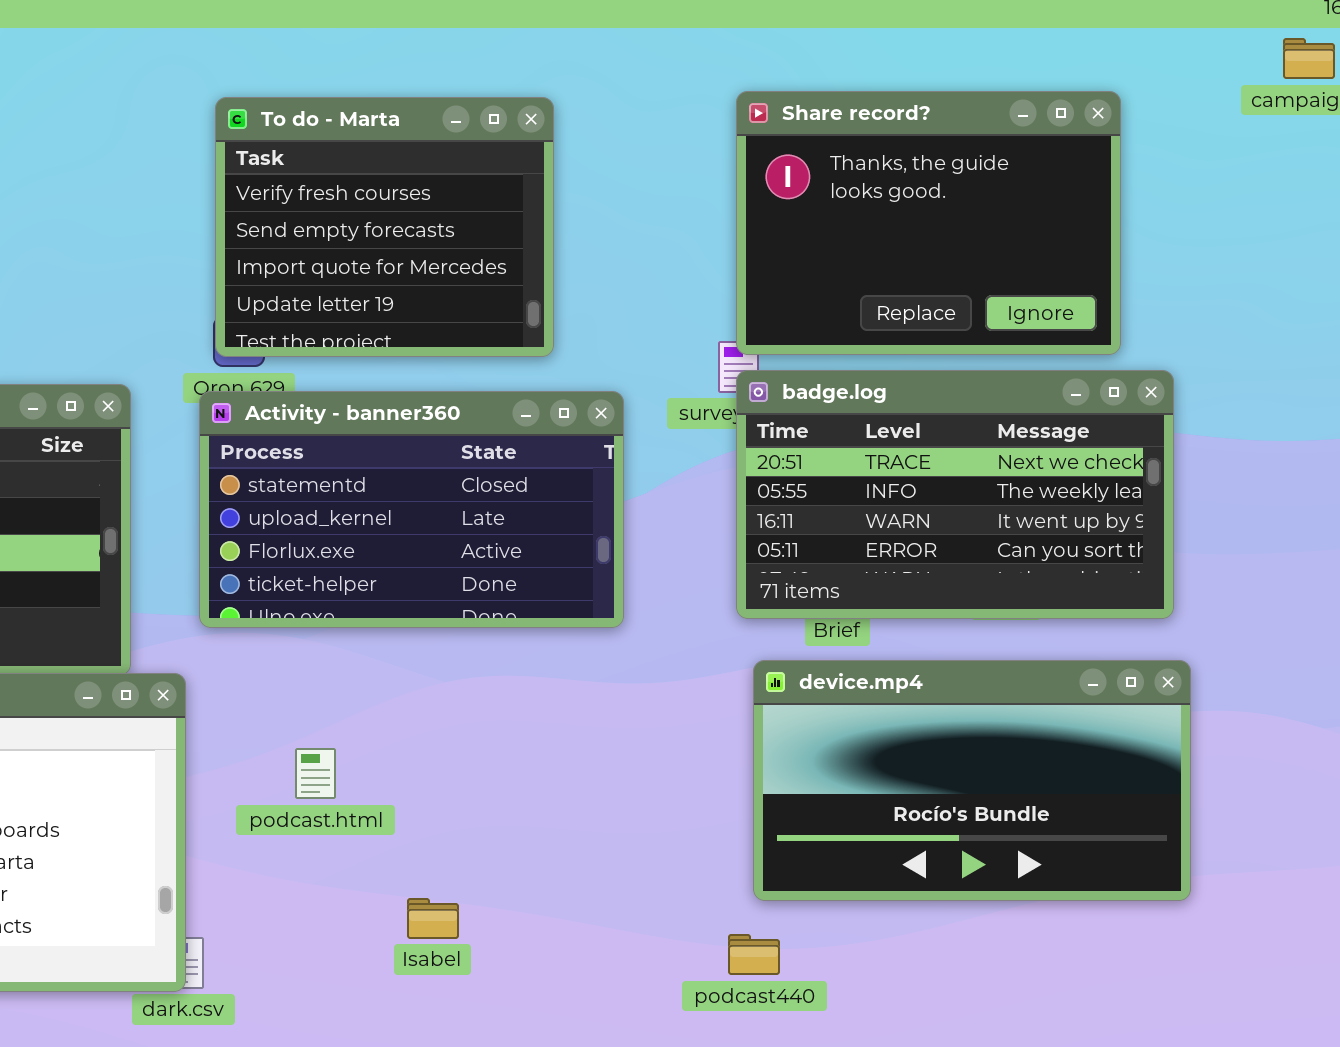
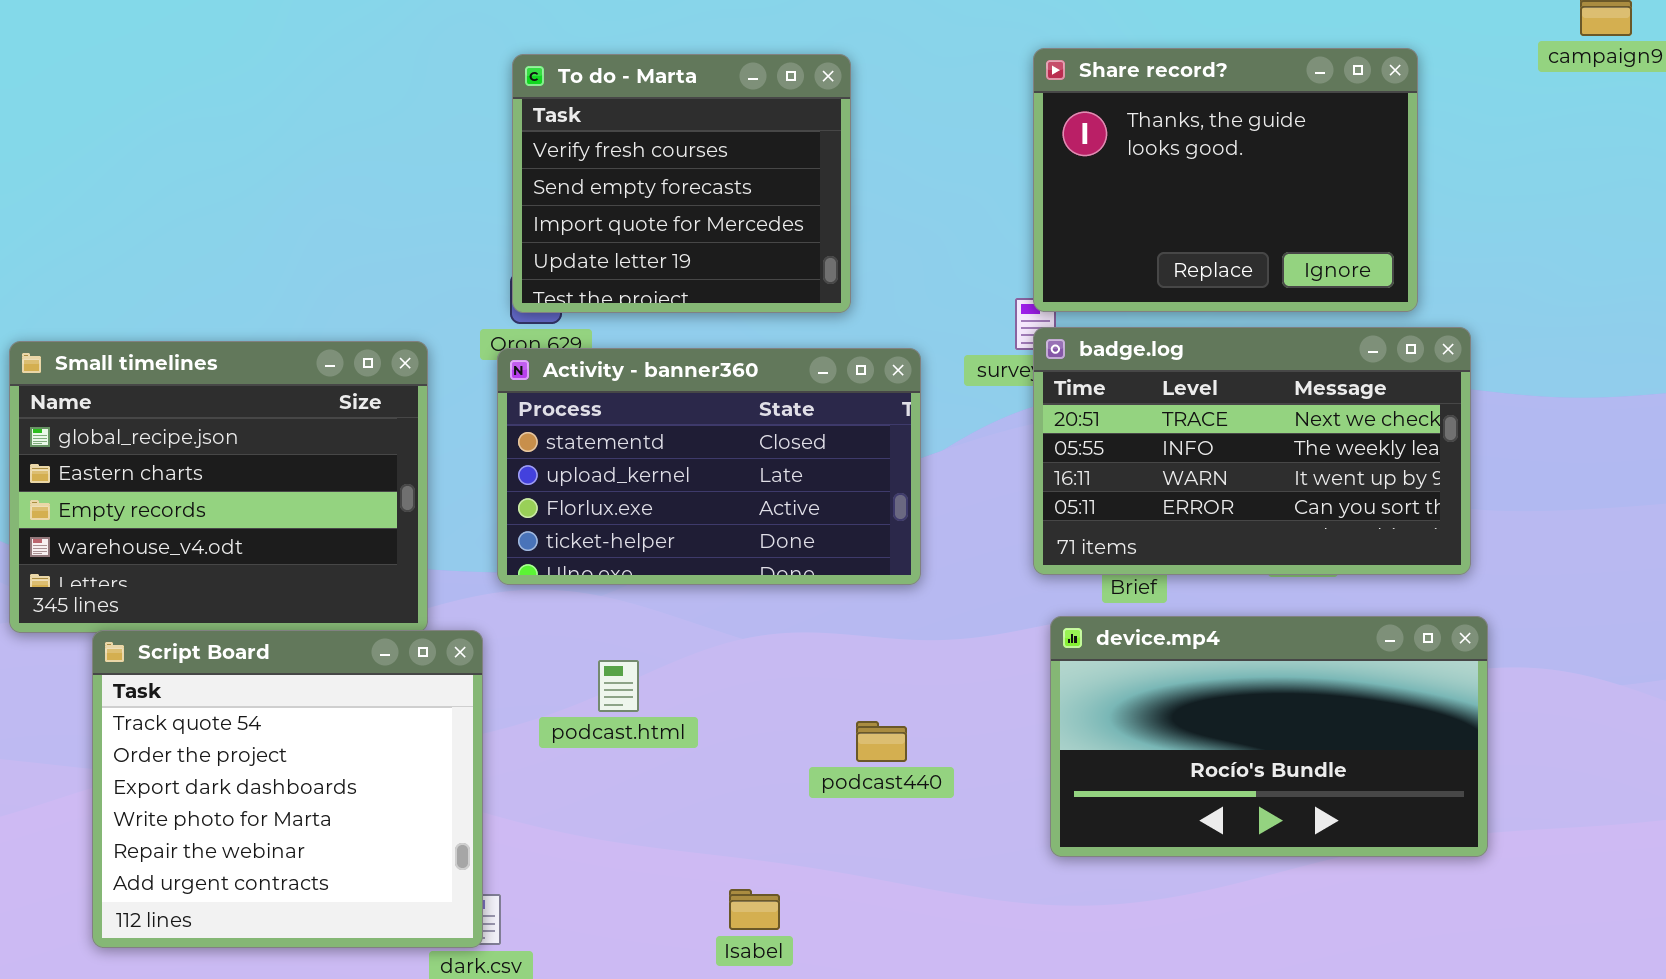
podcast.html: [295,748,336,799] -> [598,660,639,712], moved
Isabel: [407,898,459,939] -> [729,889,780,930], moved
podcast440: [728,934,780,975] -> [856,721,907,762], moved

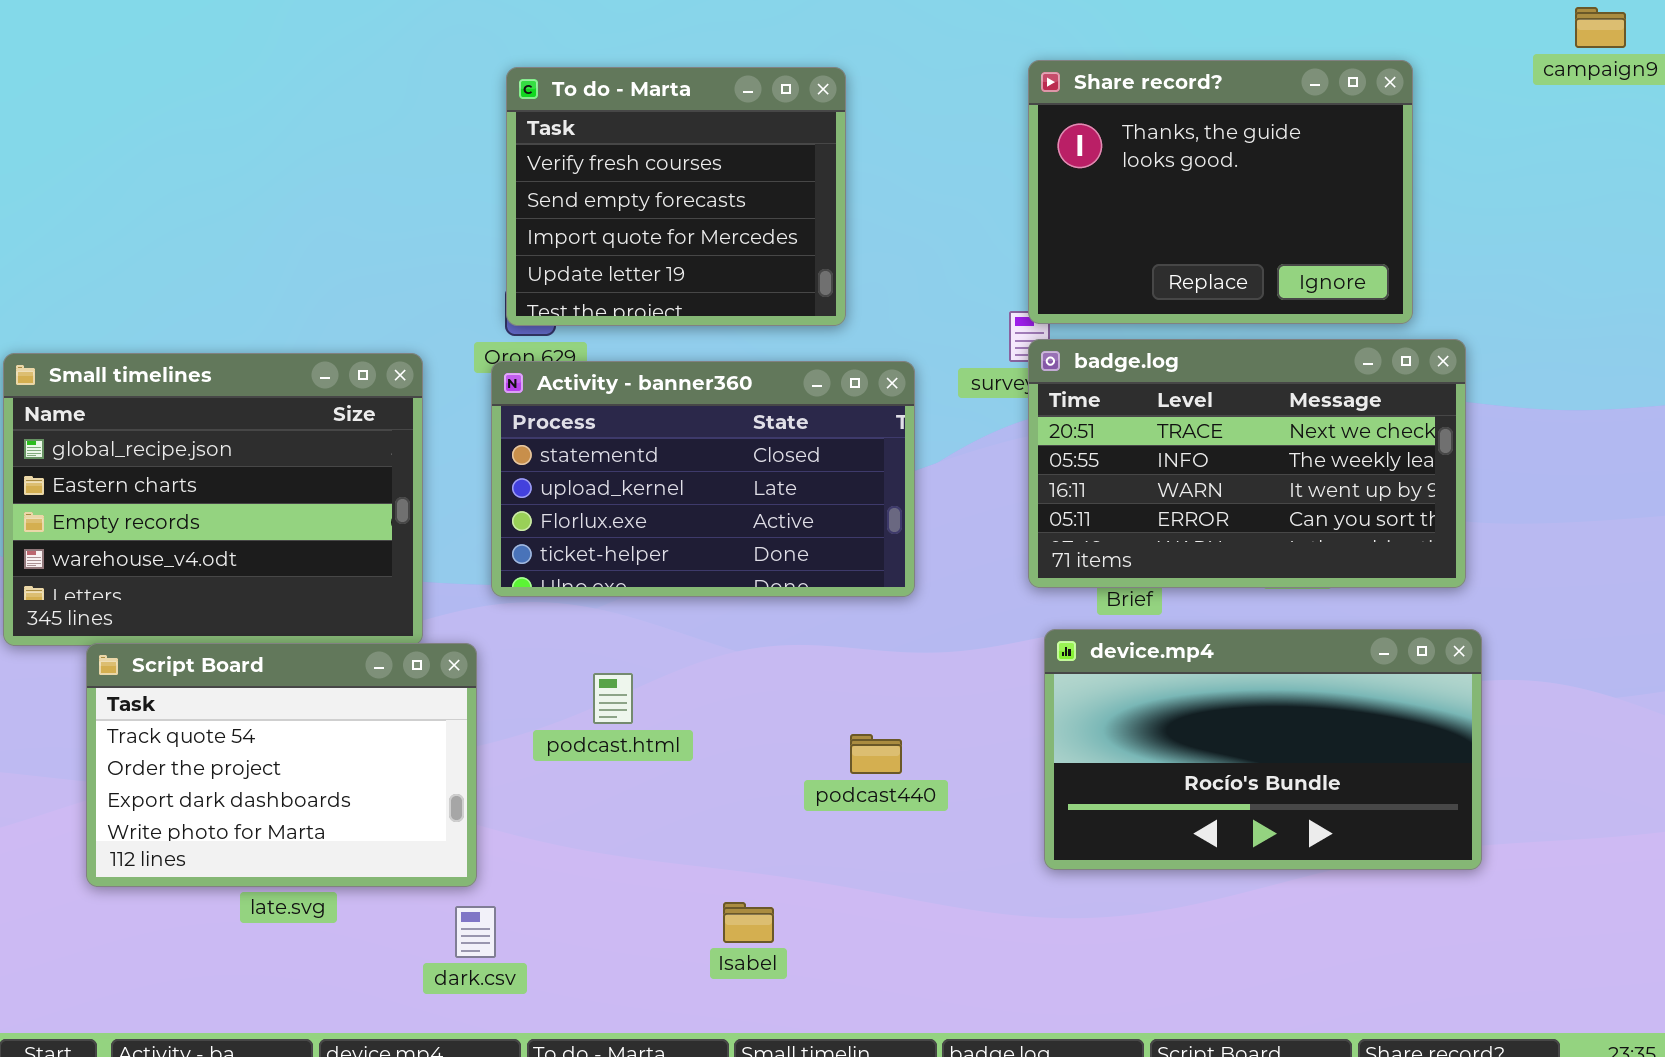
Script Board: [92,630,483,948] -> [86,643,477,887], resized

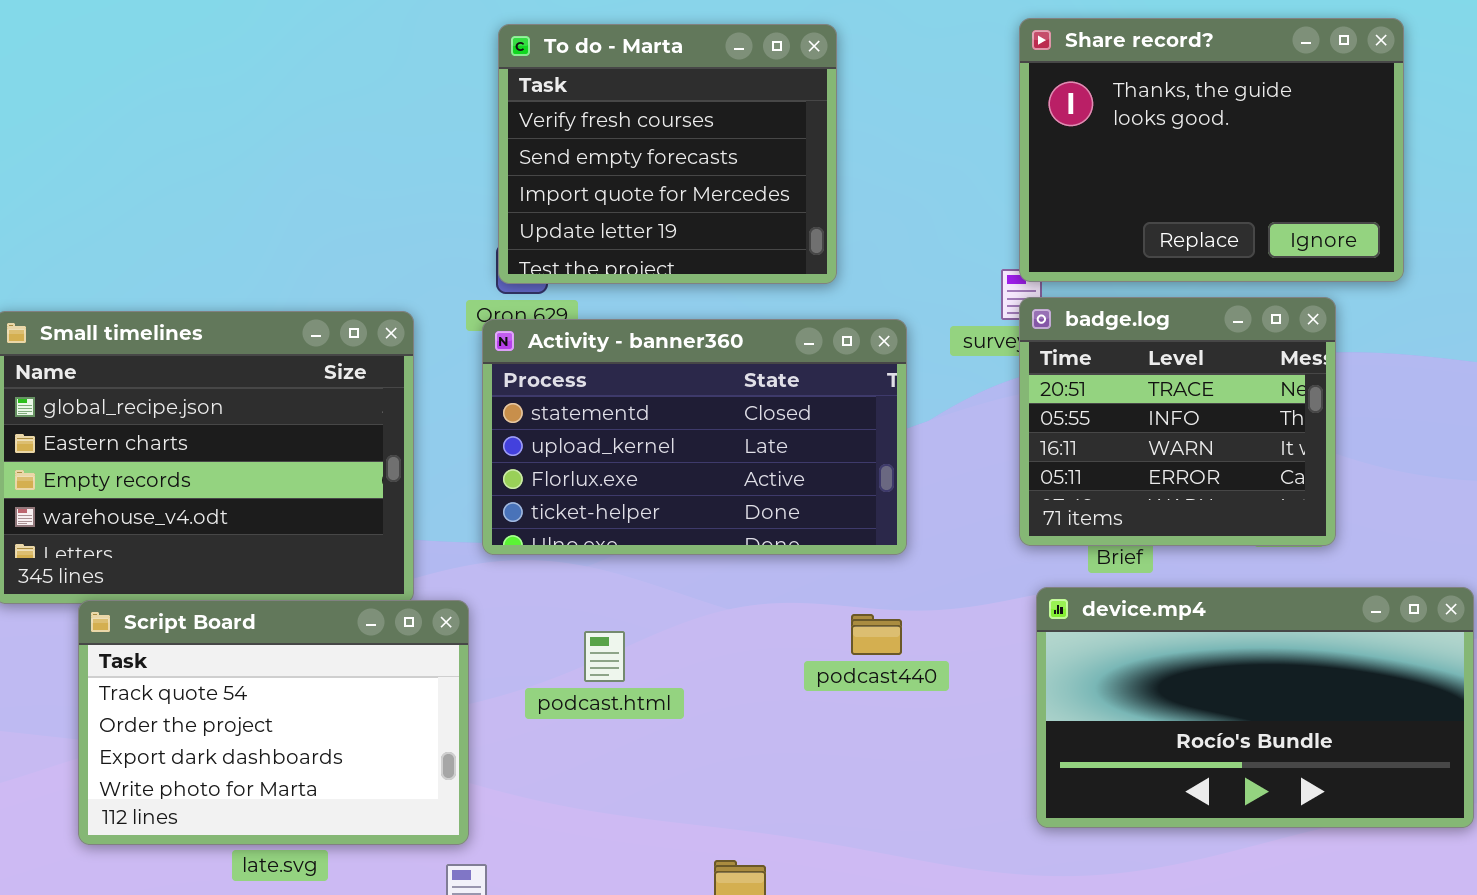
badge.log: [1028,339,1466,588] -> [1019,297,1336,546], resized
podcast440: [850,734,902,774] -> [851,614,902,655], moved

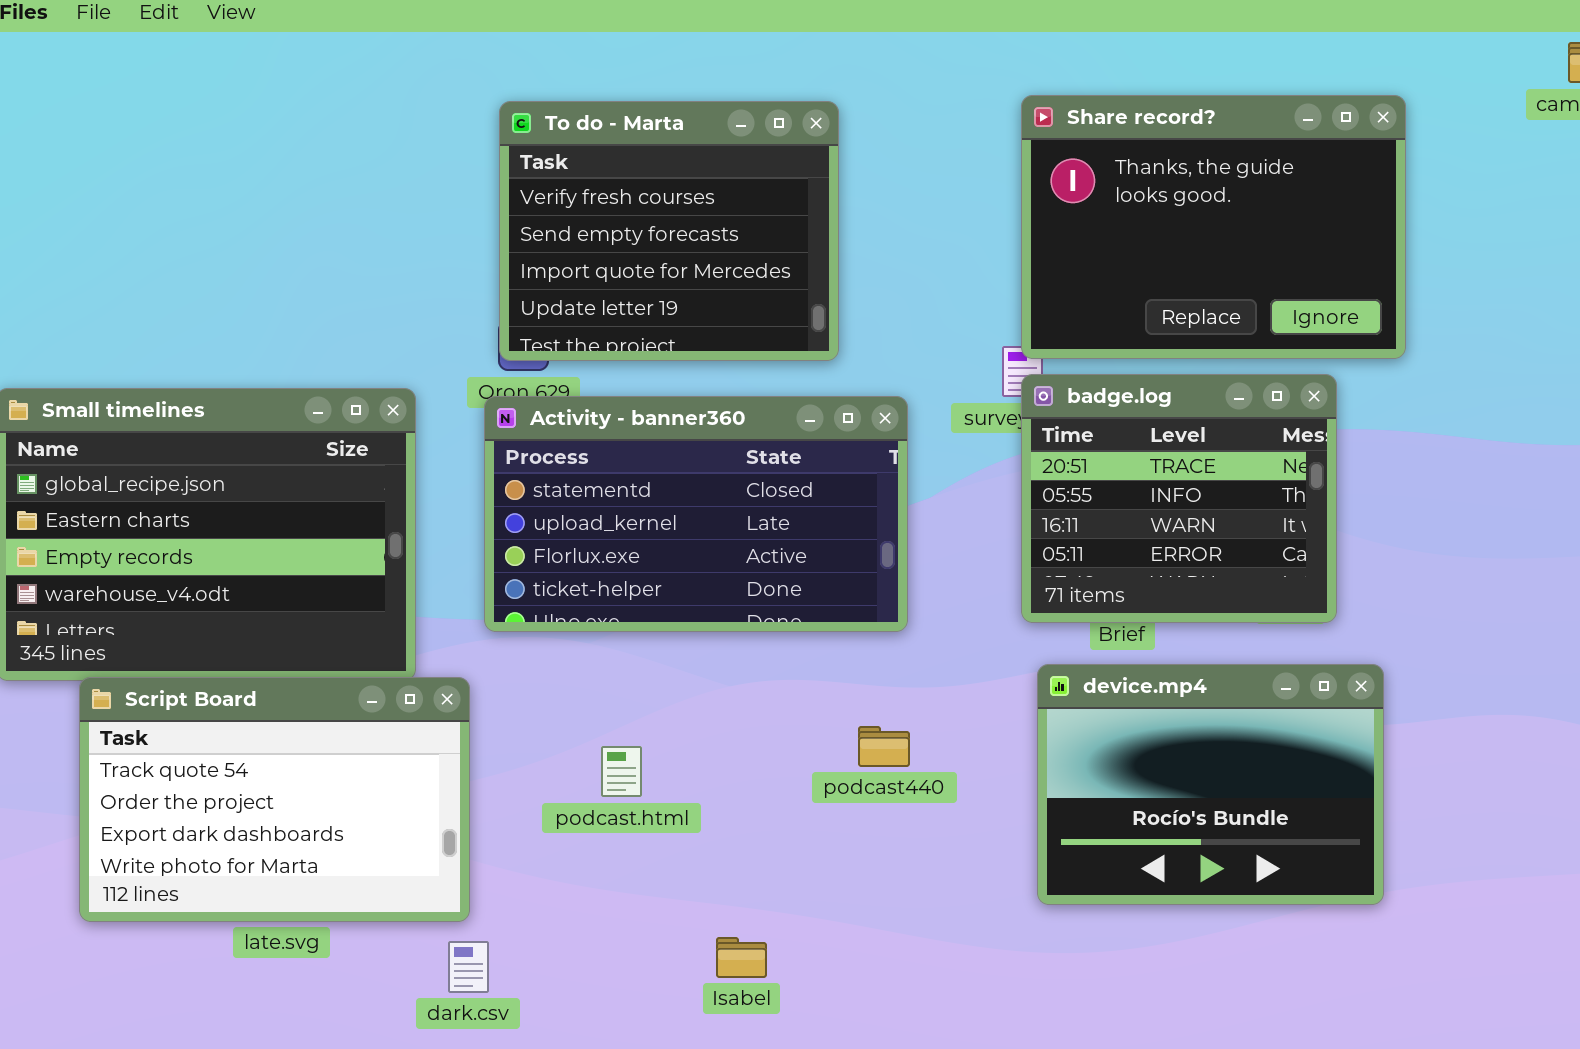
device.mp4: [1036,587,1474,828] -> [1037,664,1384,905], resized
podcast440: [851,614,902,655] -> [858,726,910,767], moved
podcast.html: [584,631,625,682] -> [601,746,642,797], moved

